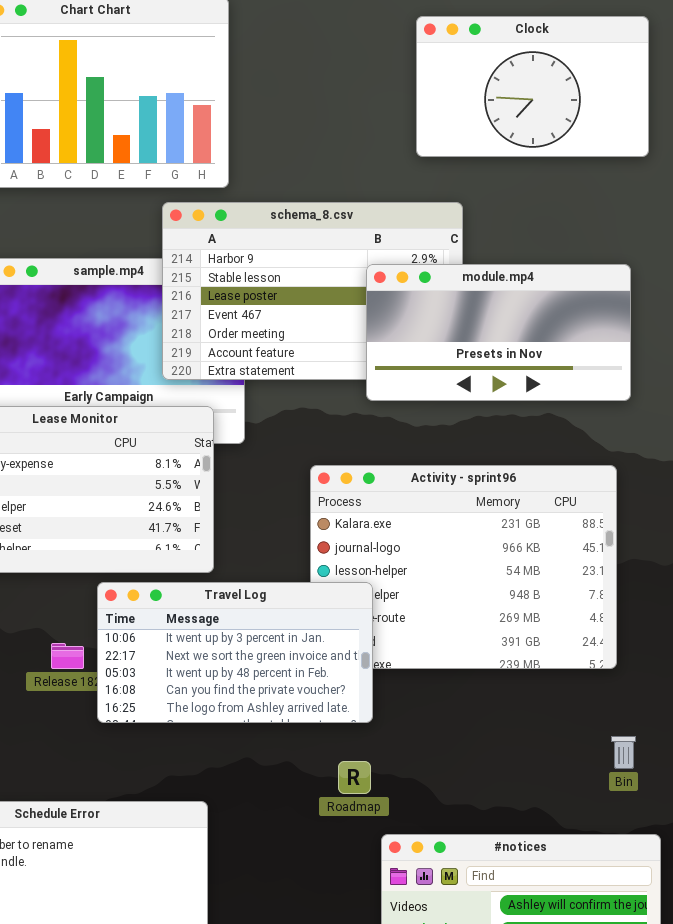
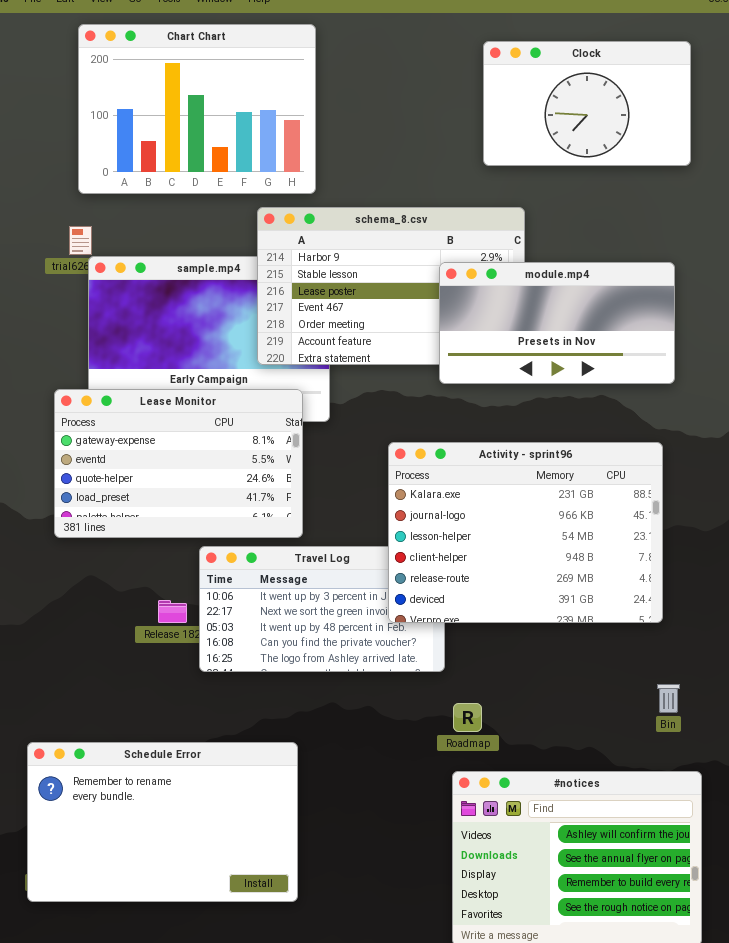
Activity - sprint96: [310,465,617,669] -> [388,442,663,623], raised
Roadmap: [338,761,371,794] -> [453,703,482,732], moved

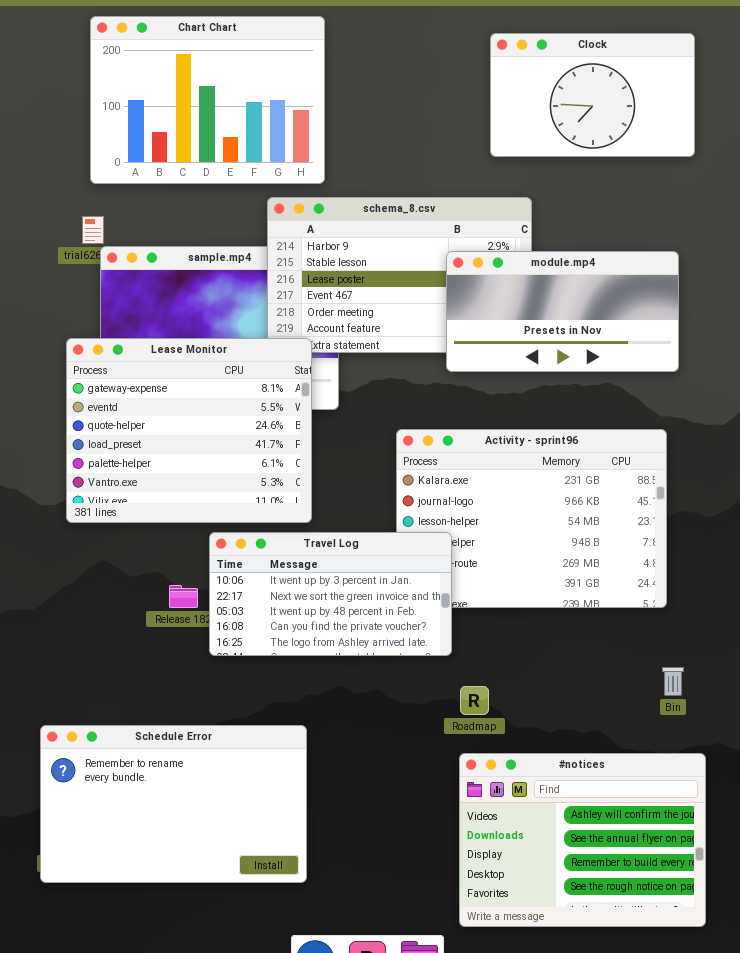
Lease Monitor: [54,389,303,538] -> [66,338,312,523], resized
Travel Log: [199,546,445,672] -> [209,532,452,656], raised

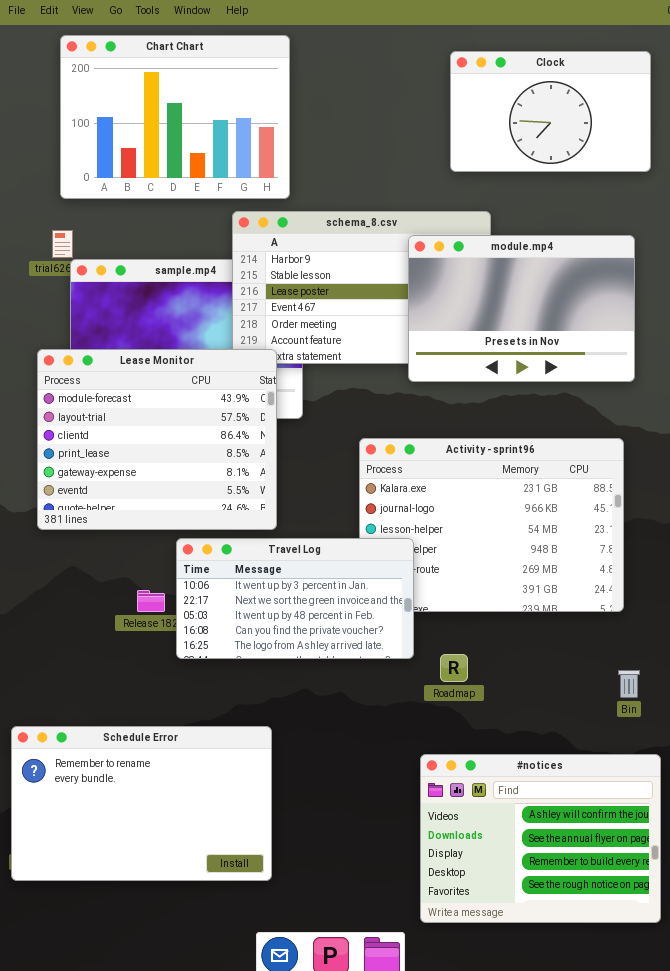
module.mp4: [446,251,679,372] -> [408,235,635,382], resized
Lease Monitor: [66,338,312,523] -> [37,349,277,530], scrolled up 4 rows
Roadmap: [460,686,489,715] -> [440,654,468,682], moved

